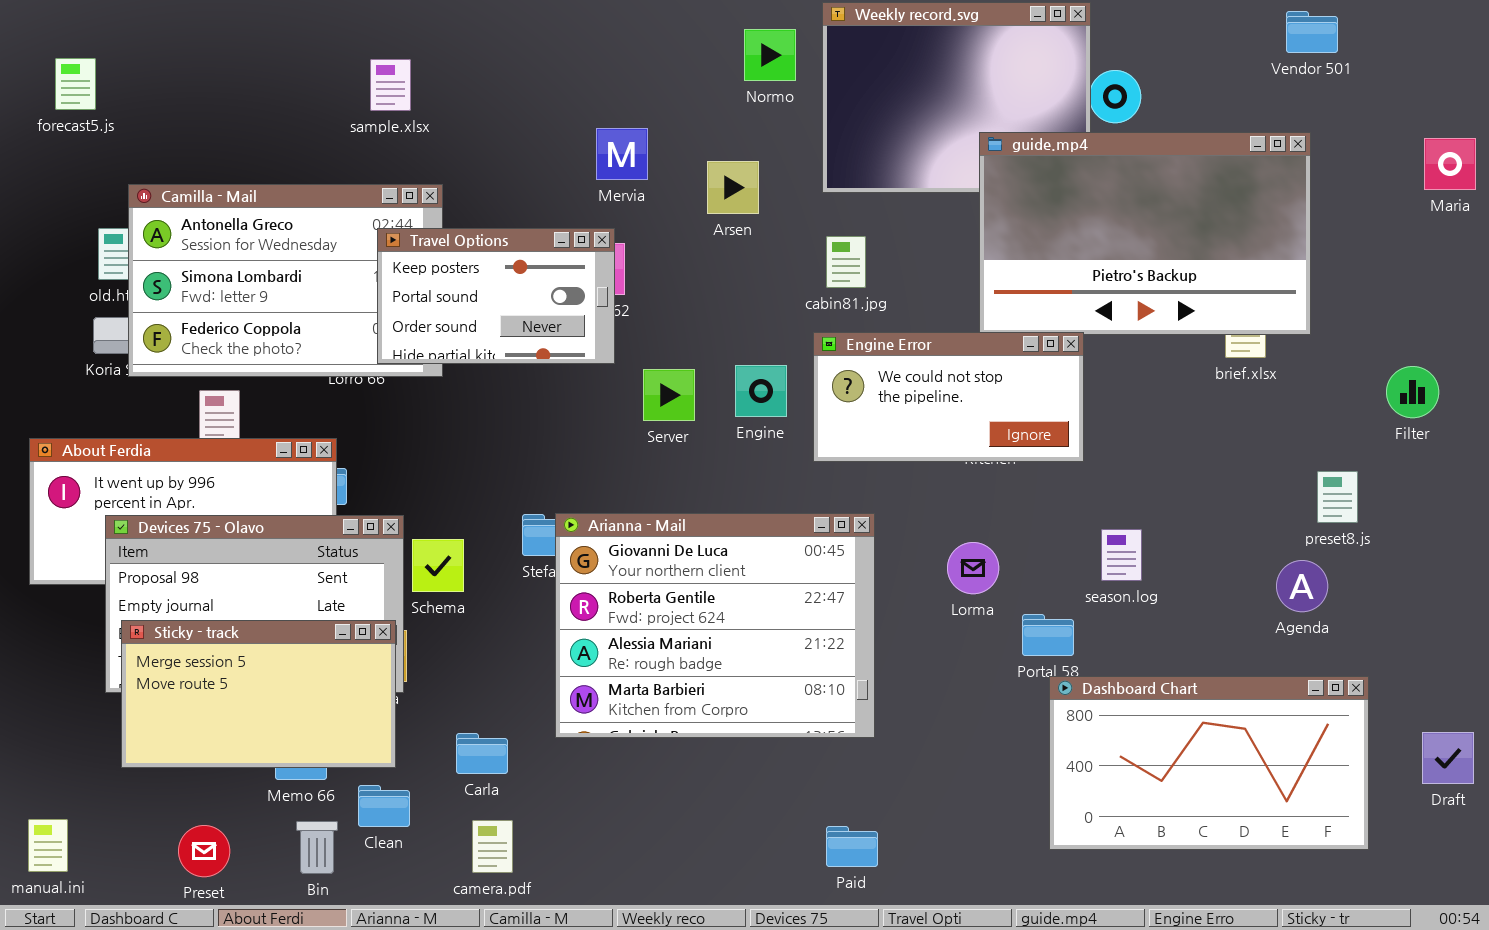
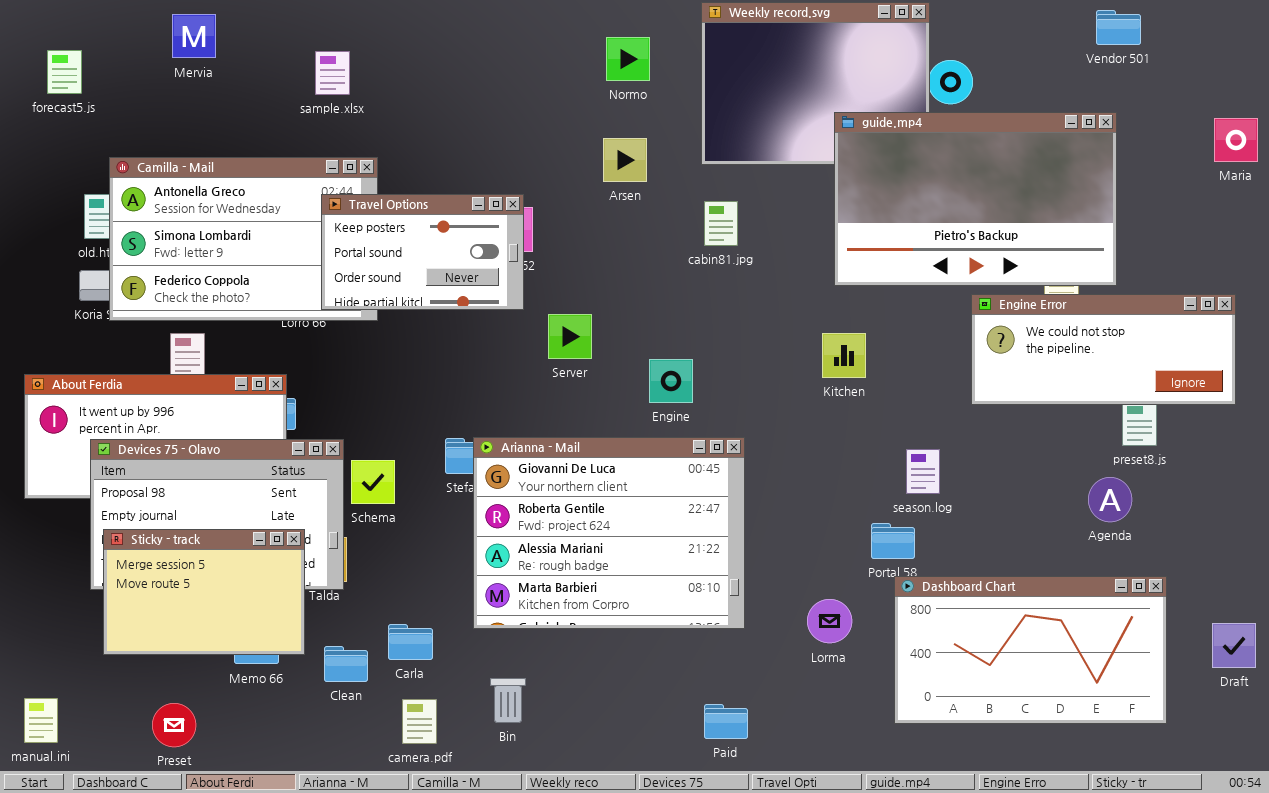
Normo: [744,29,796,81] -> [606,37,650,81], moved
Mervia: [596,128,648,180] -> [172,14,216,58], moved
Engine Error: [813,332,1084,462] -> [971,294,1236,405], moved, resized
Engine: [735,365,787,417] -> [649,359,693,403], moved
season.log: [1101,529,1142,581] -> [906,449,940,494], moved
Lorma: [947,542,999,594] -> [807,599,852,643], moved
Sticky - track: [121,620,396,768] -> [103,529,305,655], resized
Clean: [358,785,410,827] -> [324,646,368,682], moved
Bin: [296,821,338,874] -> [490,678,526,723], moved

